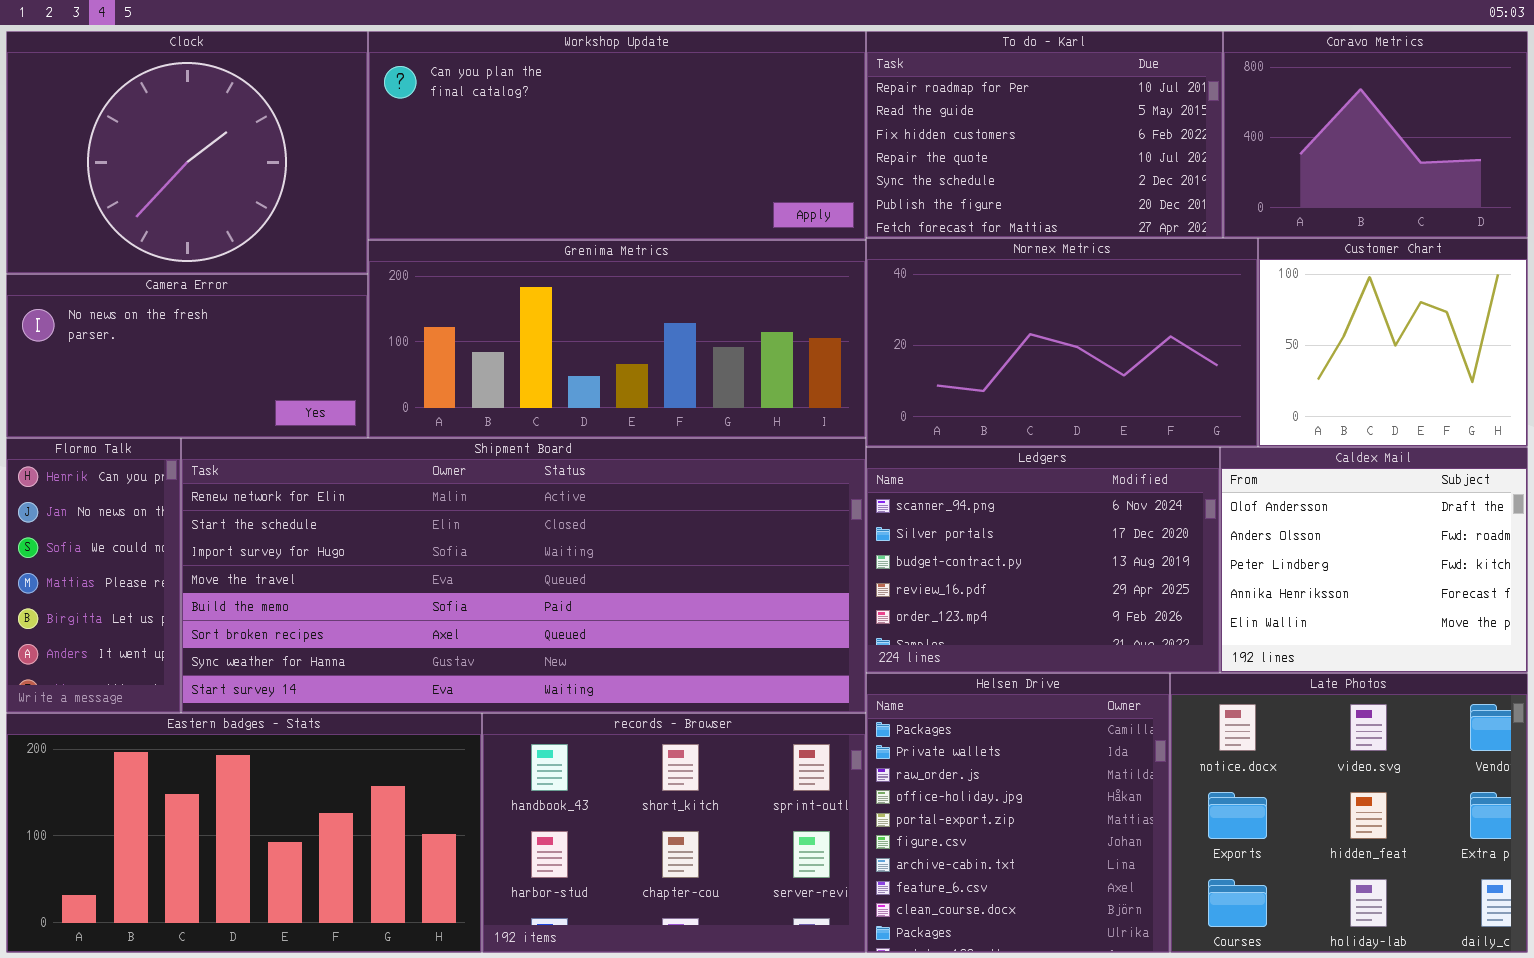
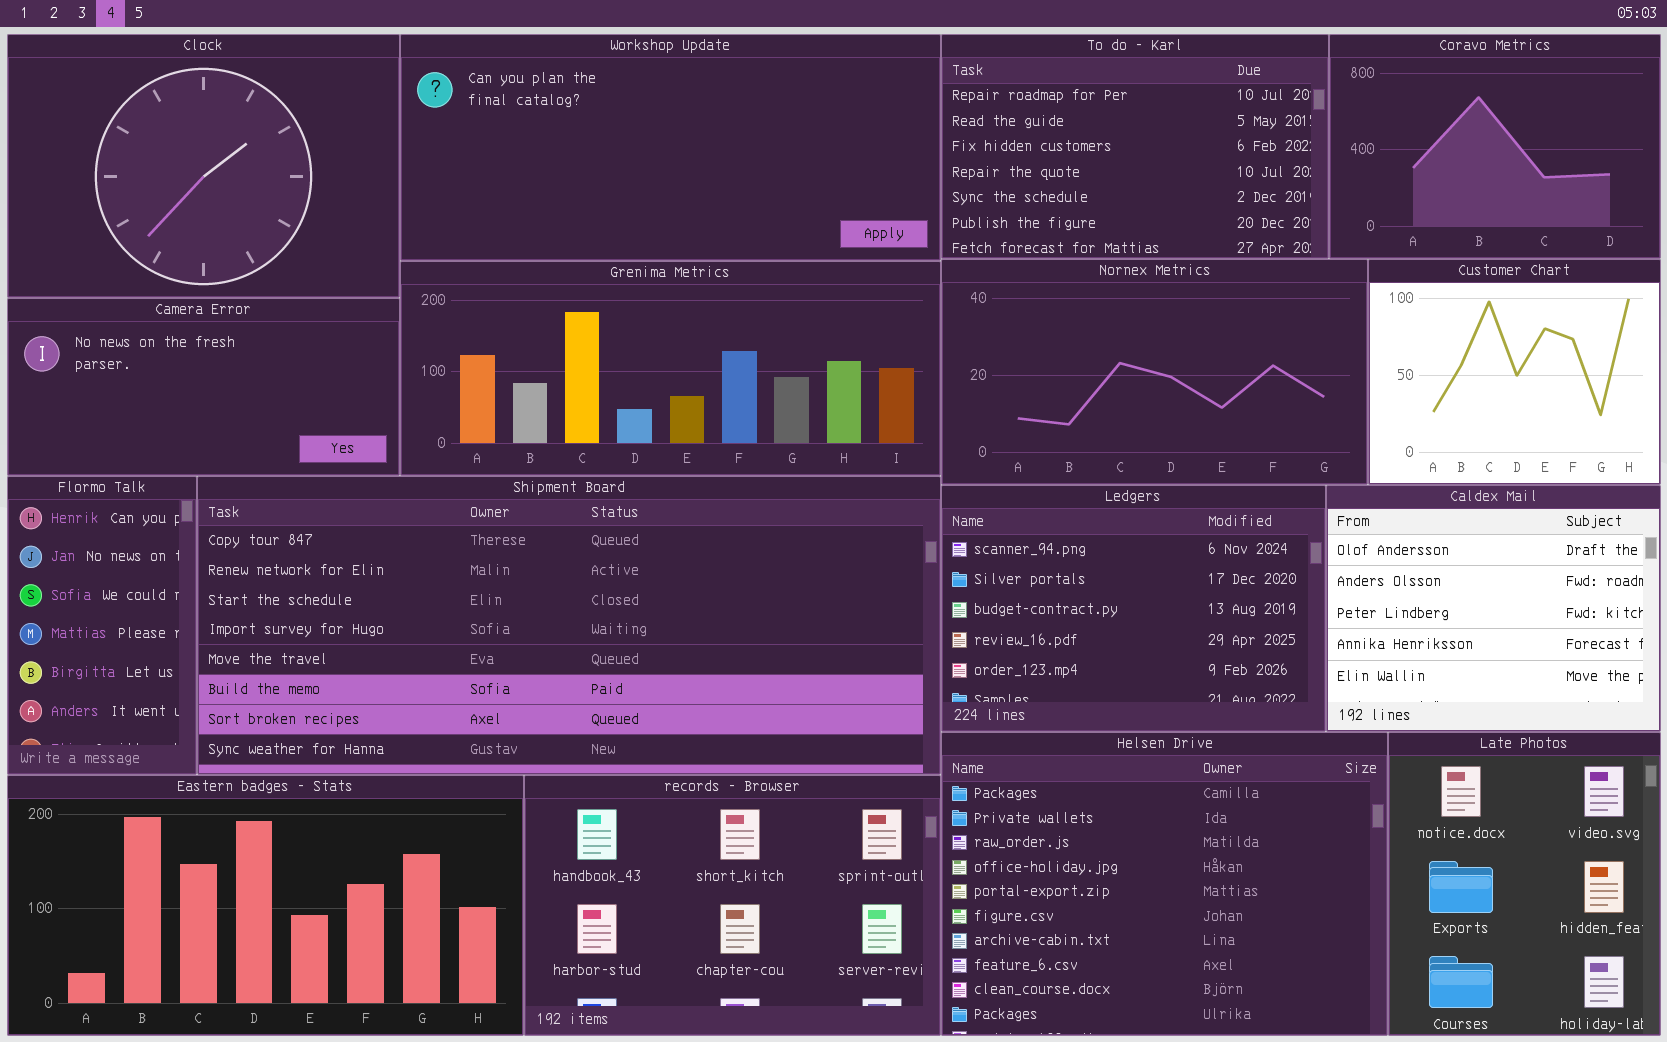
Shipment Board: [181,438,866,713] -> [197,476,941,775], scrolled up 1 row
Helsen Drive: [866,673,1170,953] -> [941,732,1388,1036], resized
Late Photos: [1170,673,1528,953] -> [1388,732,1661,1036], resized

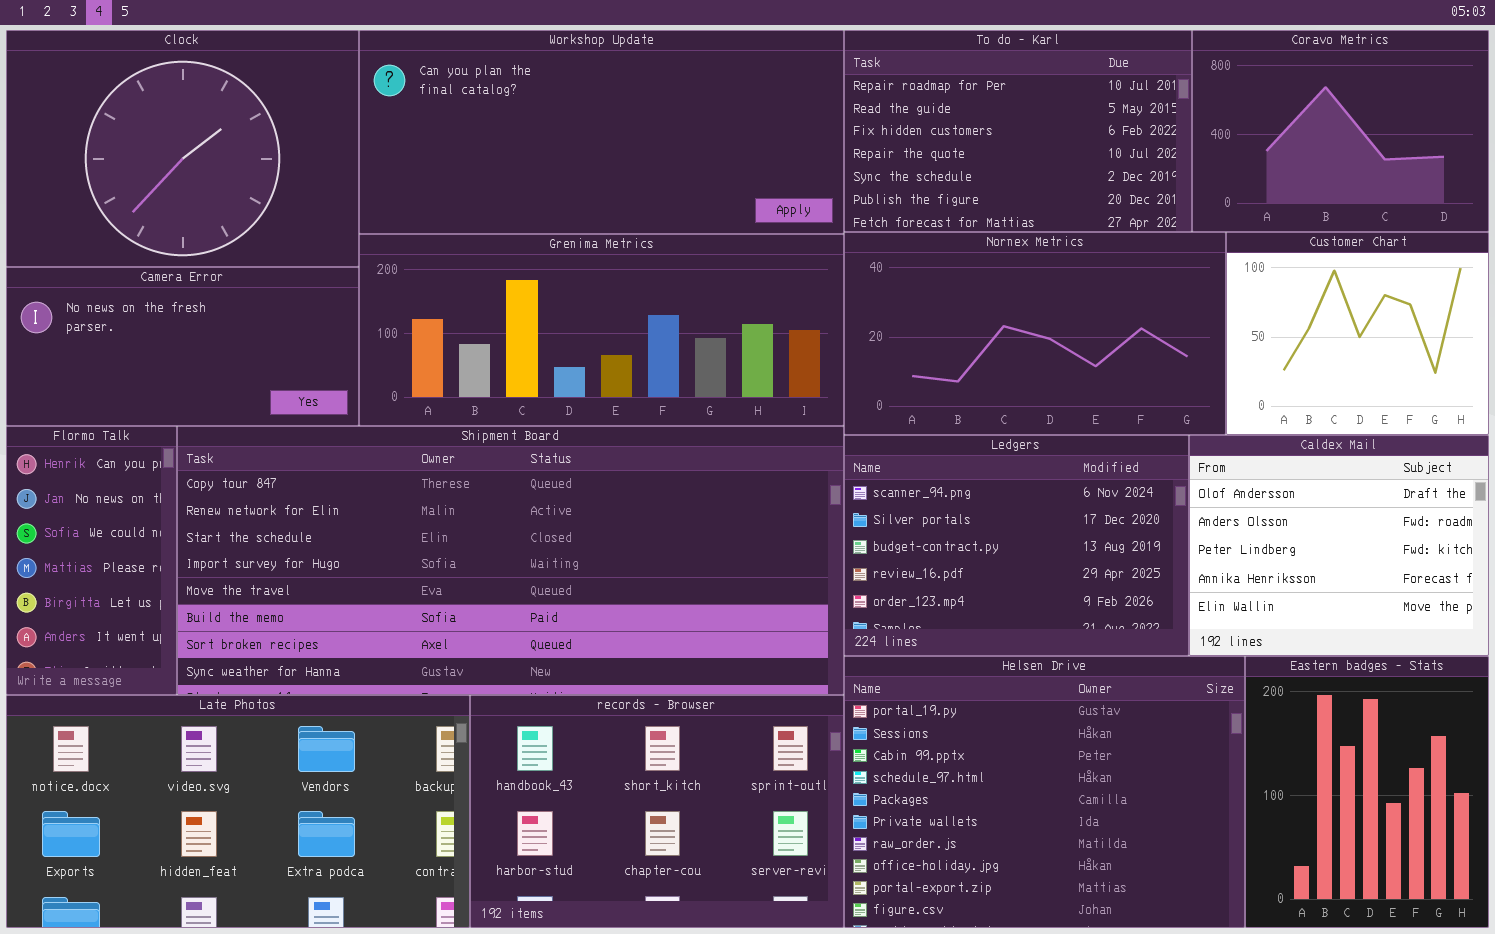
Helsen Drive: [941,732,1388,1036] -> [844,656,1245,928], scrolled up 4 rows
Late Photos: [1388,732,1661,1036] -> [6,695,470,928], moved, resized
Eastern badges - Stats: [7,775,524,1036] -> [1245,656,1489,928], moved, resized

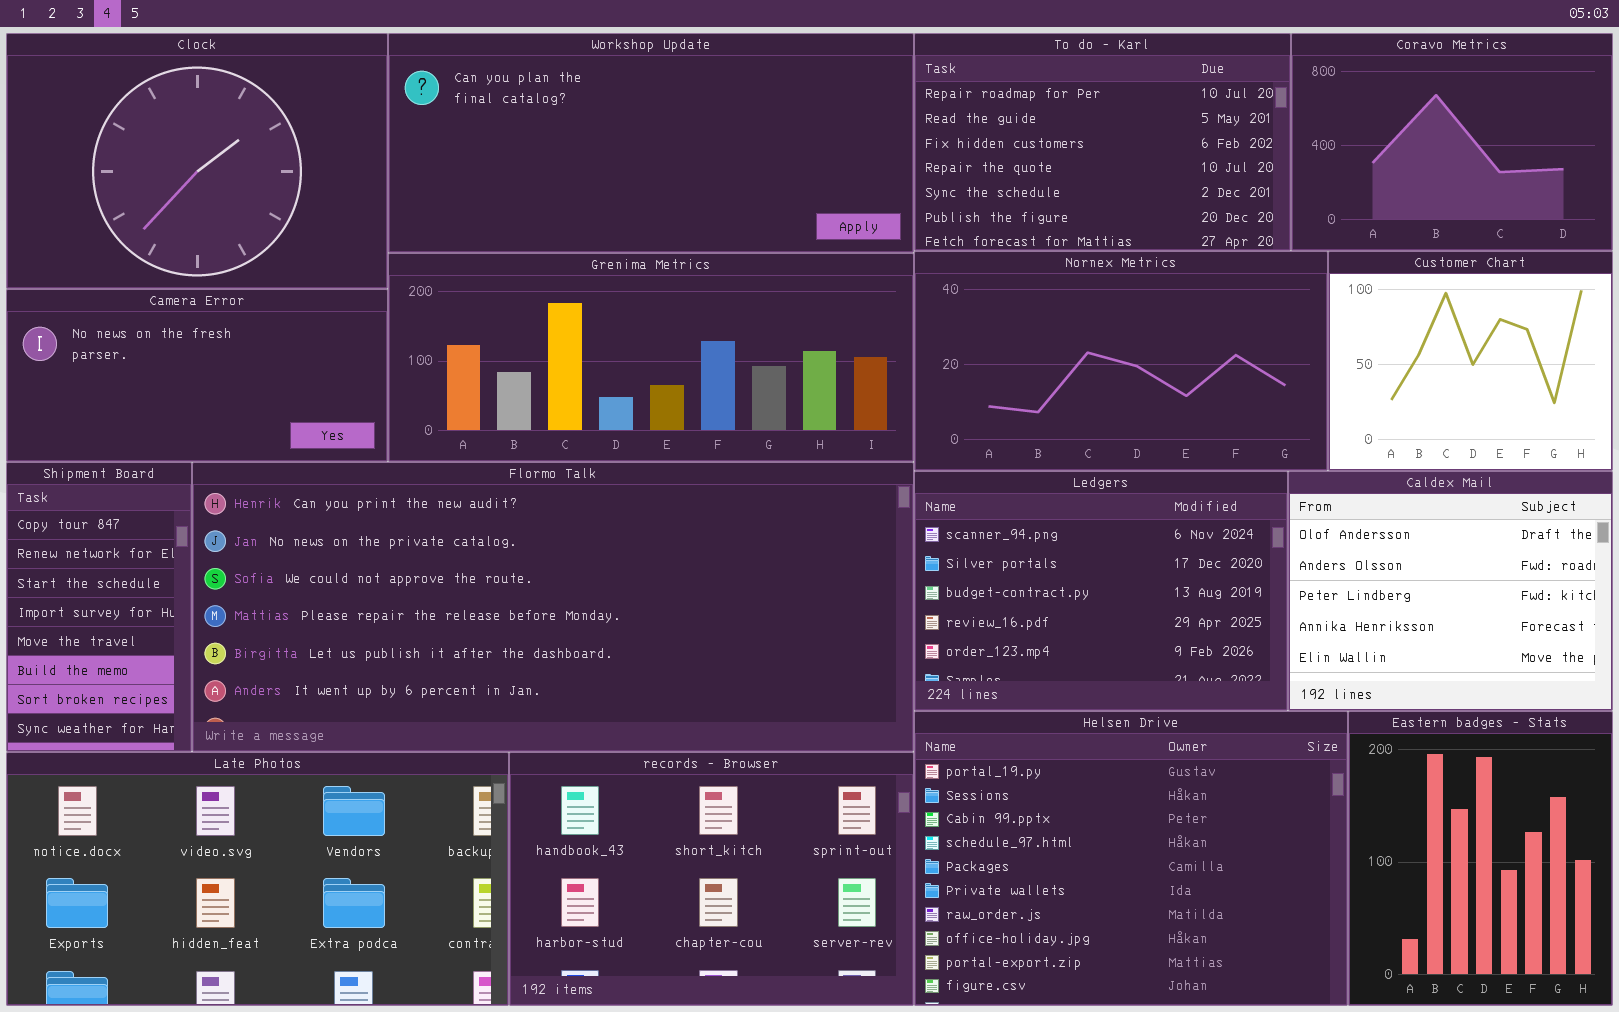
Flormo Talk: [6,426,177,695] -> [192,462,914,752], moved, resized
Shipment Board: [177,426,844,695] -> [6,462,192,752], moved, resized

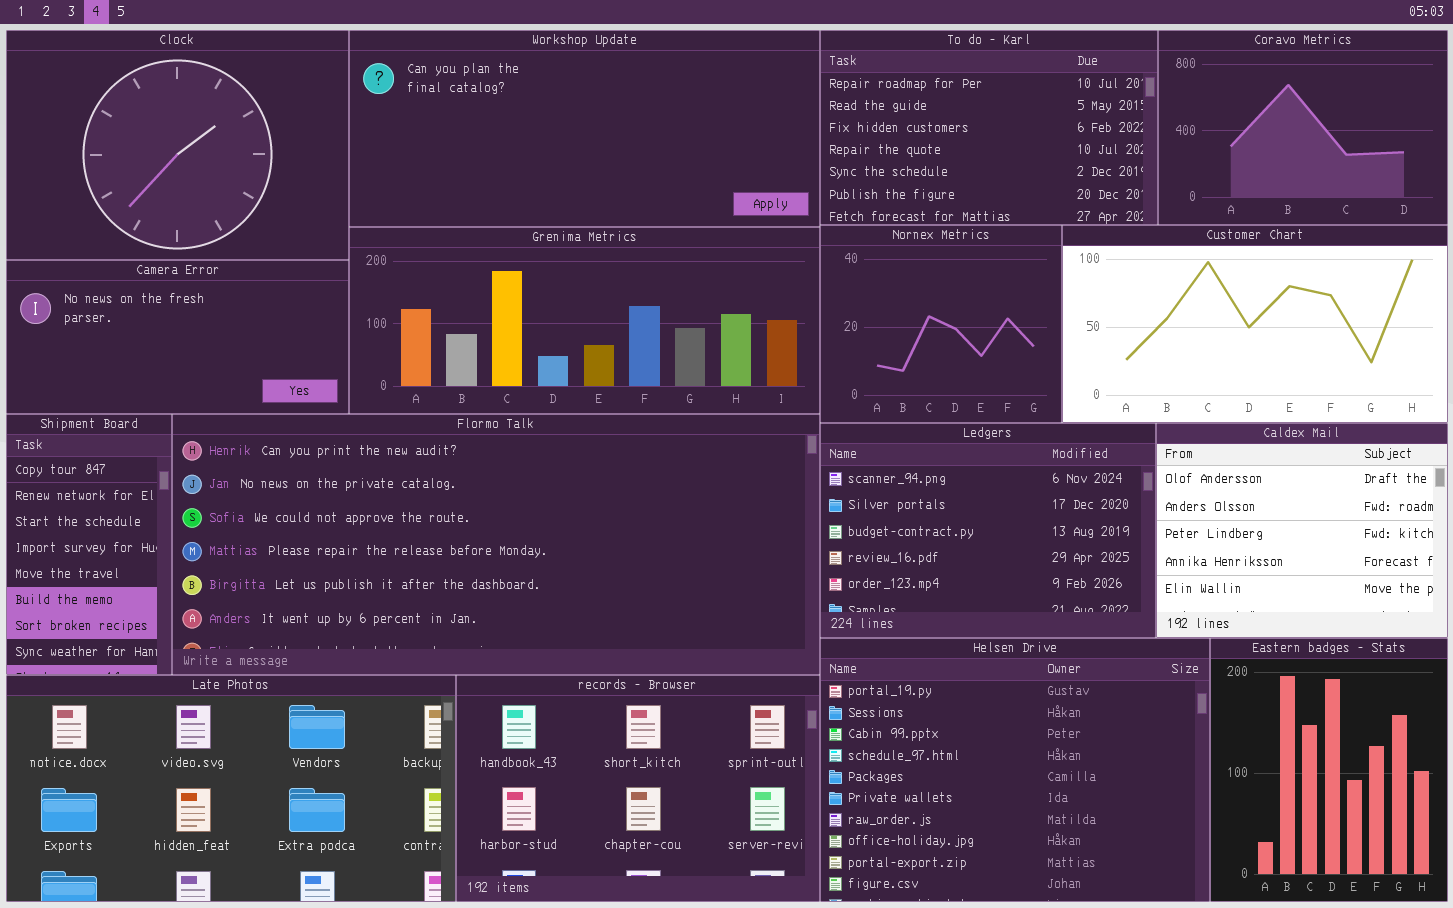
Nornex Metrics: [914,251,1328,471] -> [820,225,1062,423], resized
Customer Chart: [1328,251,1613,471] -> [1062,225,1448,423], resized

